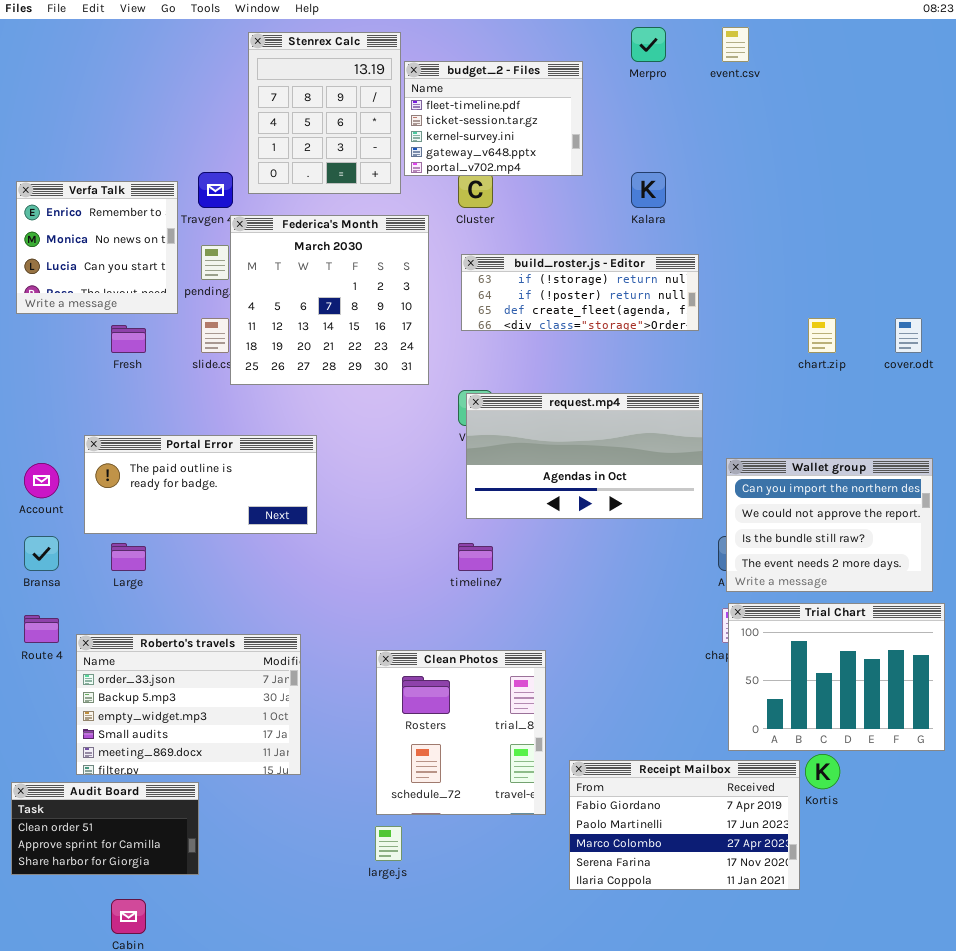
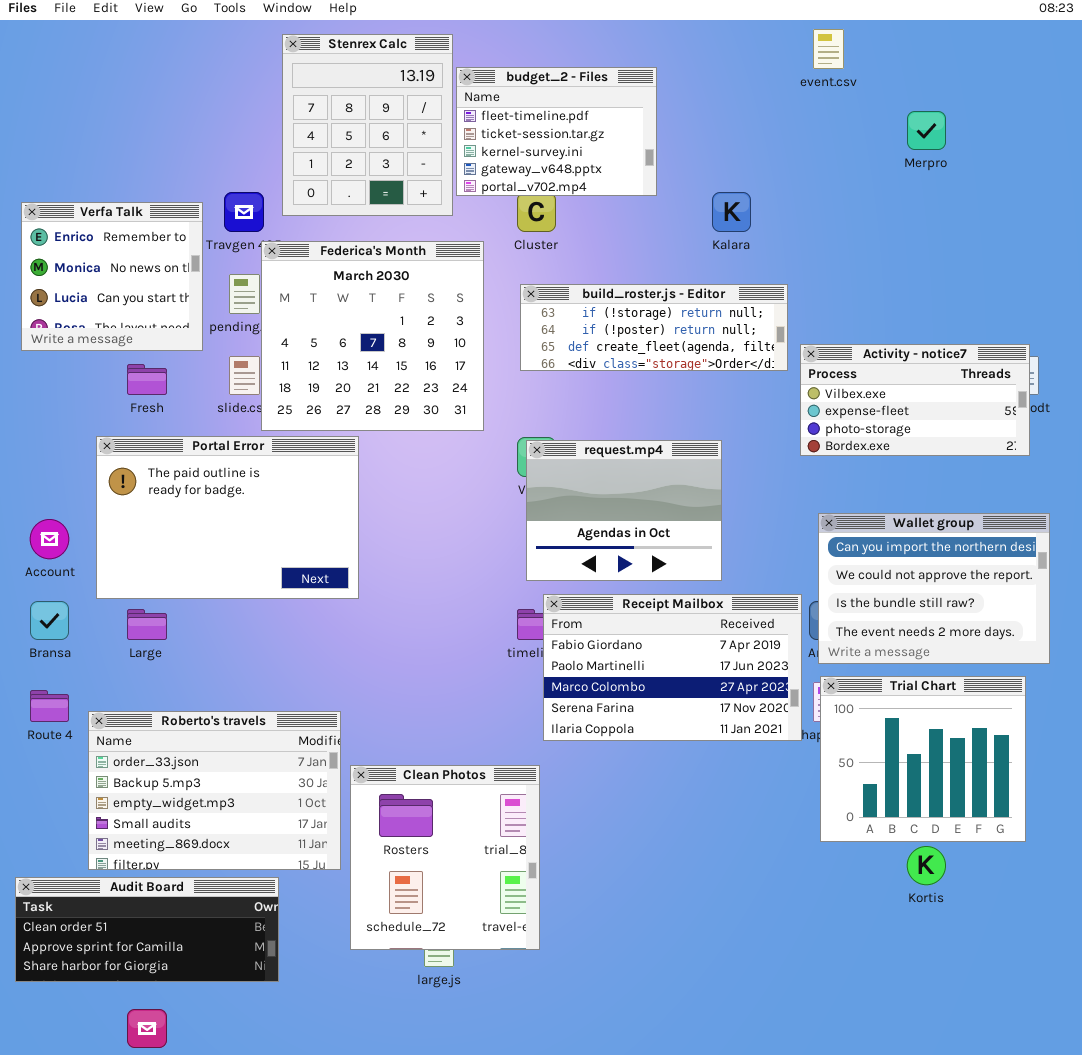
Merpro: [631,27,666,62] -> [907,111,946,150], moved
Activity - notice7: none -> [800,344,1030,456], opened
request.mp4: [466,393,703,519] -> [526,440,722,581], resized
Portal Error: [84,435,317,534] -> [96,436,359,599], resized
Trial Chart: [728,603,945,751] -> [820,676,1026,842], resized
Clean Photos: [376,650,546,815] -> [350,765,540,950], moved
Receipt Mailbox: [569,760,800,890] -> [543,594,802,741], moved
Audit Board: [11,782,199,875] -> [15,877,279,982], resized

